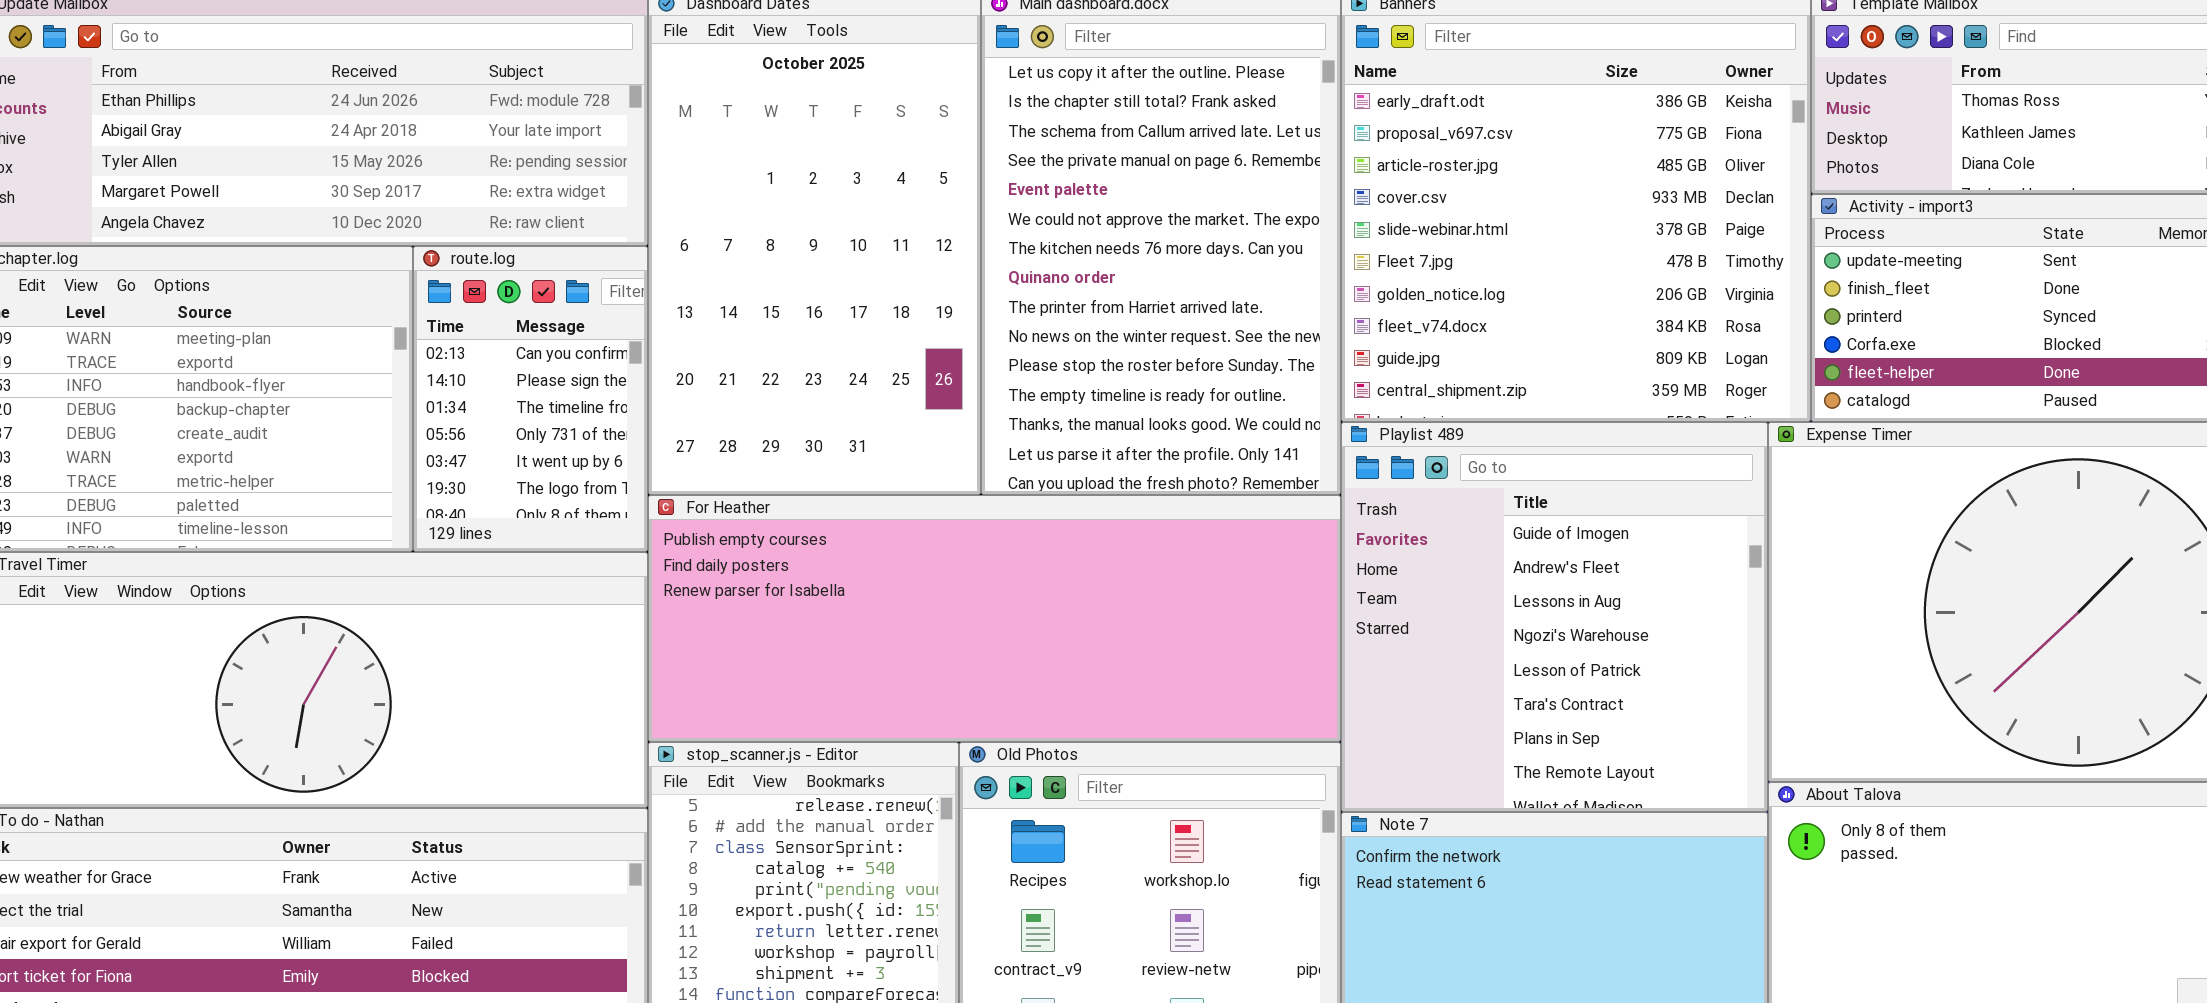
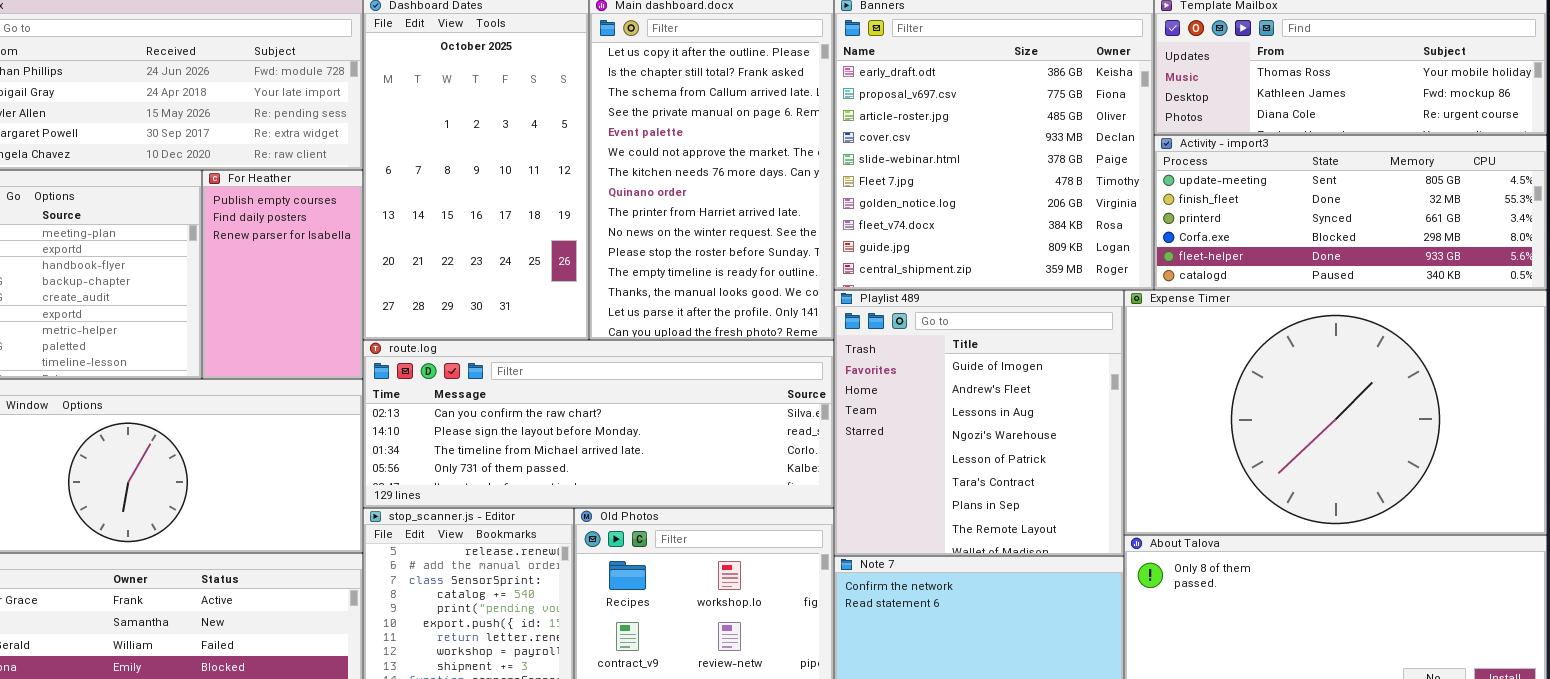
route.log: [413,246,648,552] -> [363,340,834,508], moved, resized
For Heather: [648,495,1341,742] -> [202,170,363,379], moved, resized

